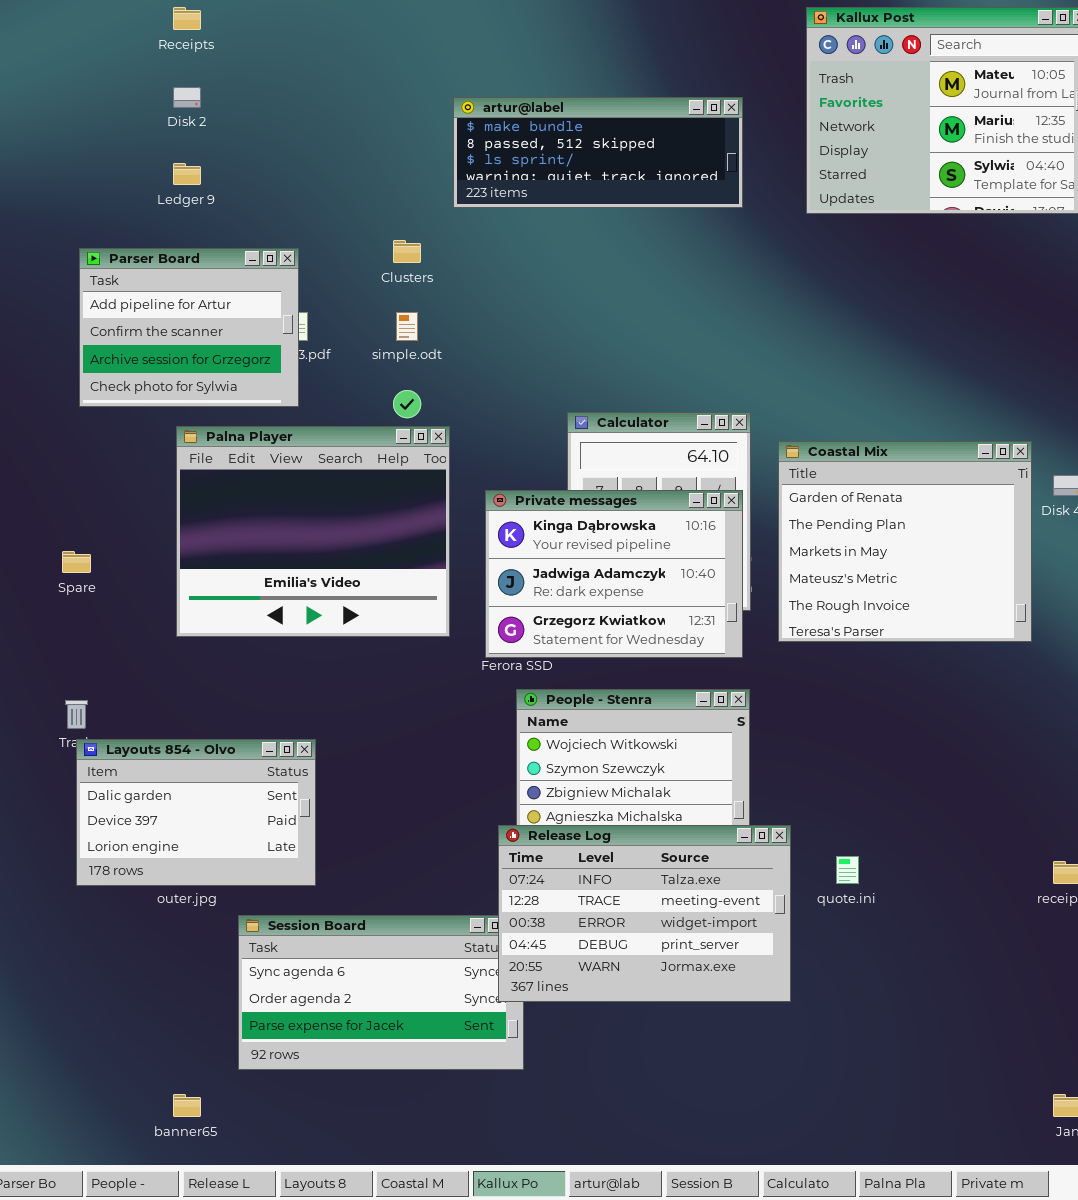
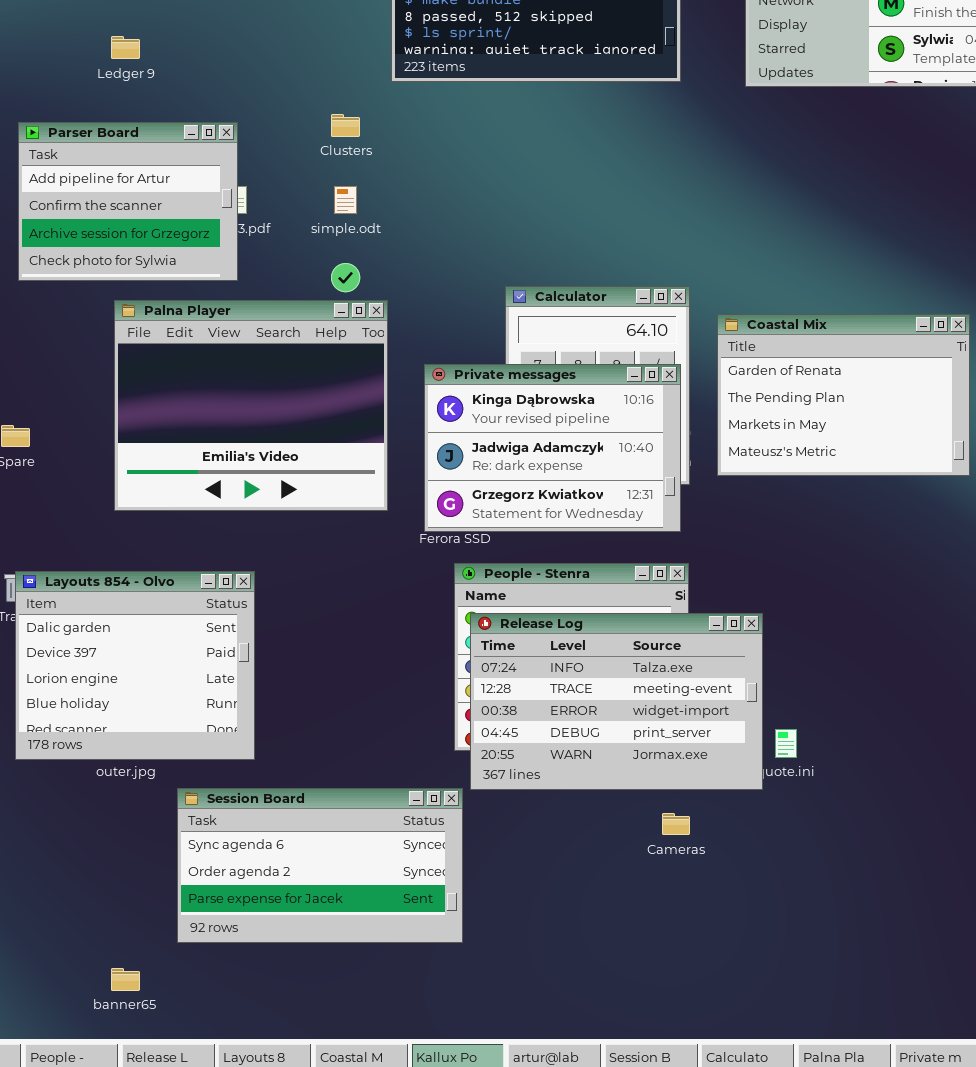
Coastal Mix: [778,441,1032,642] -> [717,314,970,476], resized
Layouts 854 - Olvo: [76,739,316,886] -> [15,571,255,760], resized
Release Log: [498,825,791,1002] -> [470,613,763,790], moved

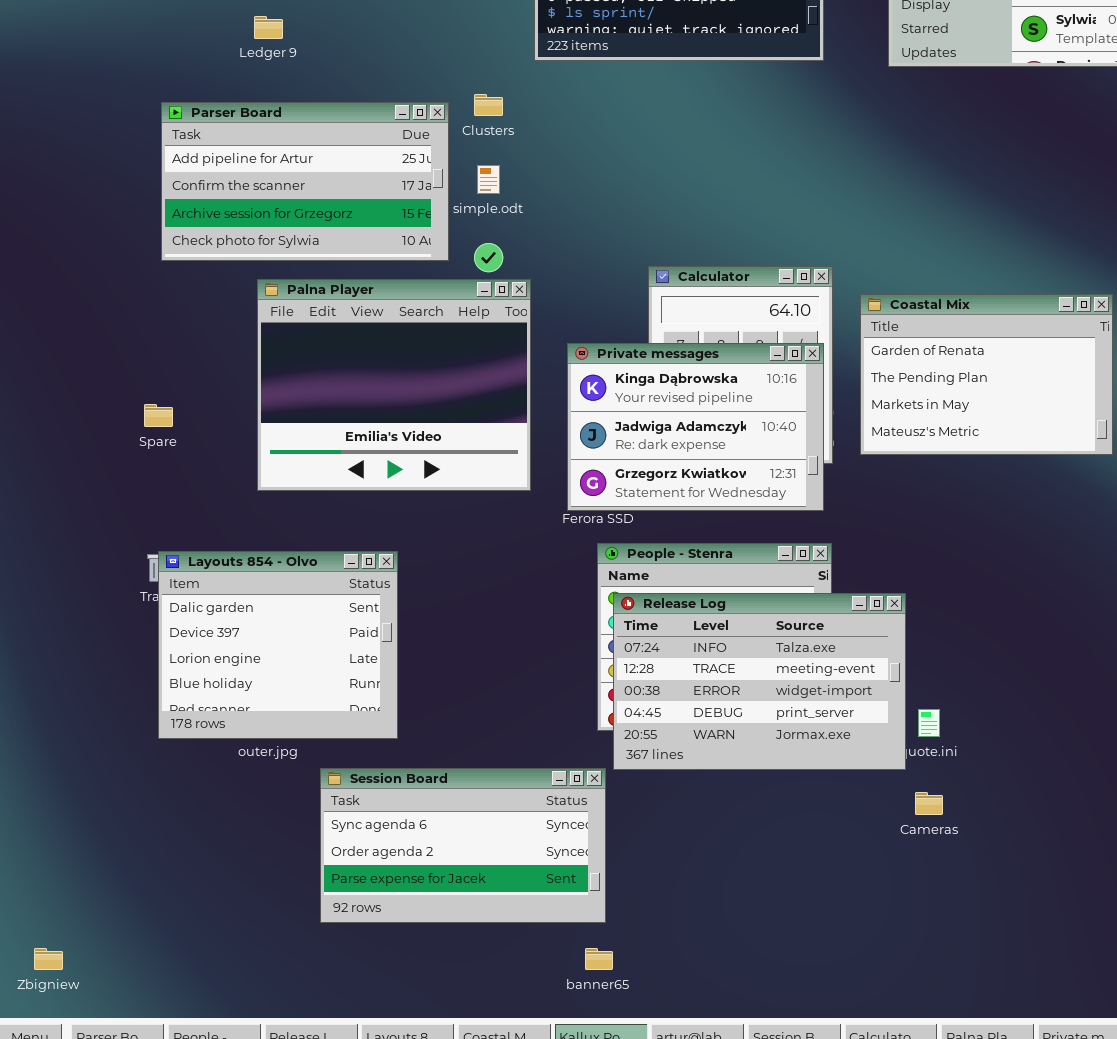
Parser Board: [18,122,238,281] -> [161,102,449,261], resized
Cameras: [662,813,690,835] -> [915,792,943,815], moved
banner65: [111,968,140,991] -> [585,948,613,970], moved

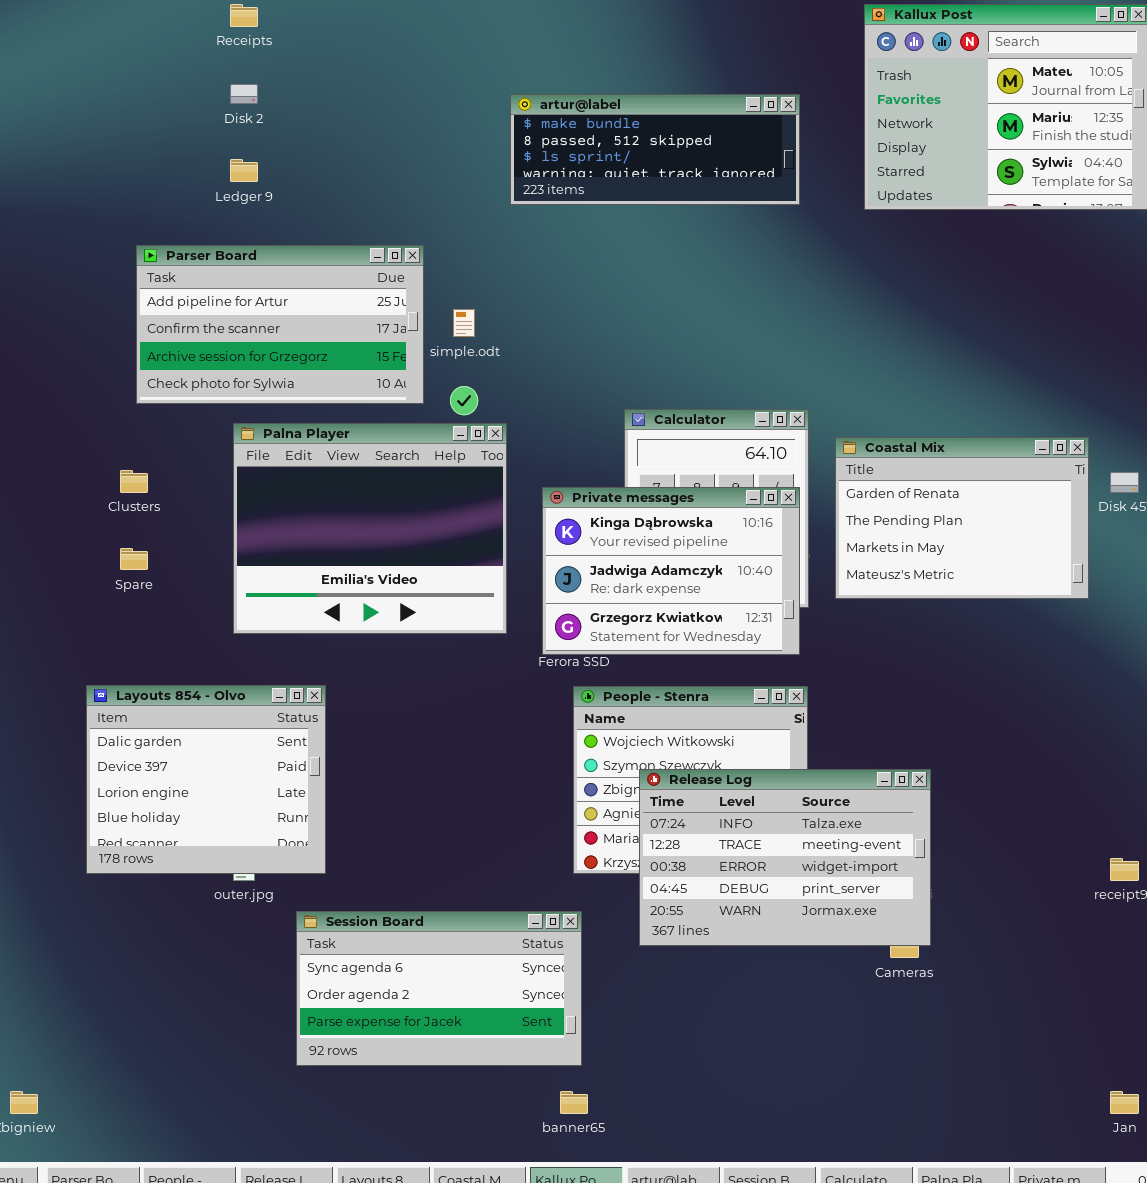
Clusters: [474,94,503,116] -> [120,470,148,493], moved
Layouts 854 - Olvo: [158,551,398,739] -> [86,685,326,874], moved
Release Log: [613,593,906,770] -> [639,769,931,946], moved

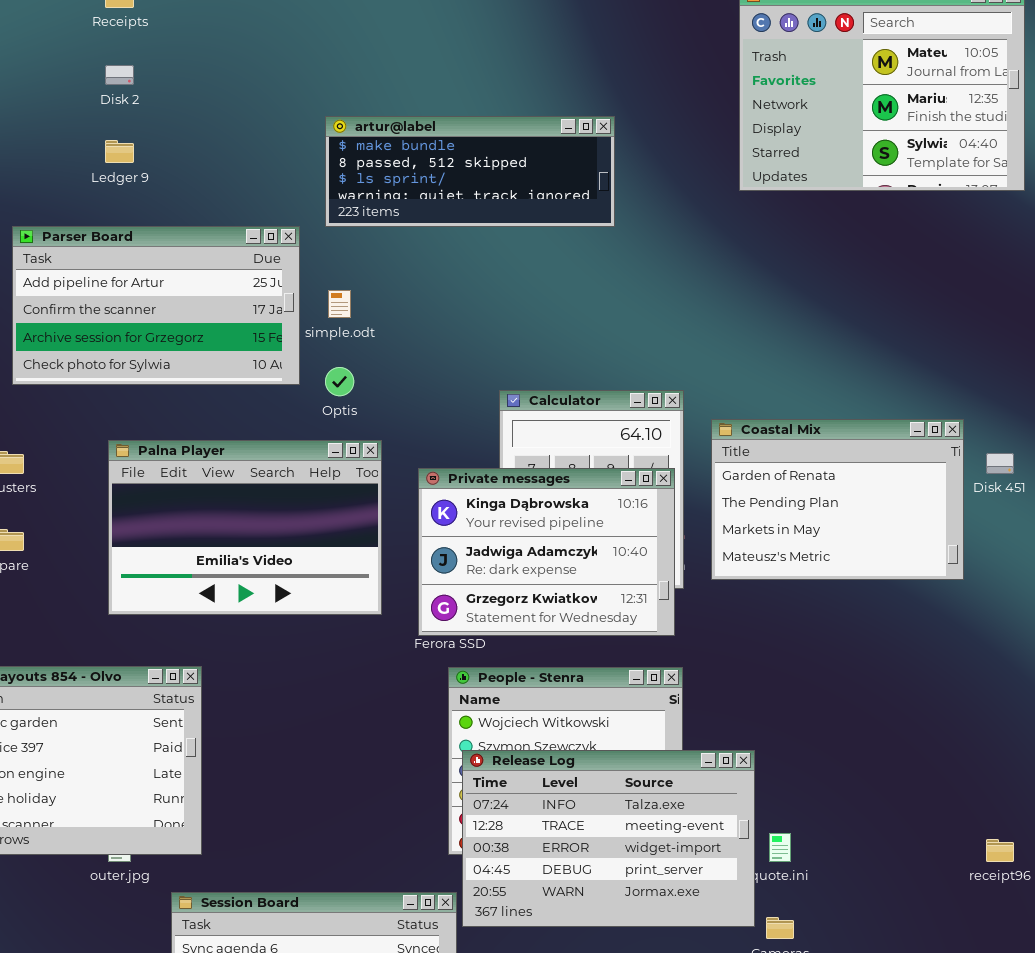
artur@label: [510,94,800,205] -> [325,116,615,227], moved
Palna Player: [233,423,507,634] -> [108,440,382,615], resized
Release Log: [639,769,931,946] -> [462,750,755,927], moved

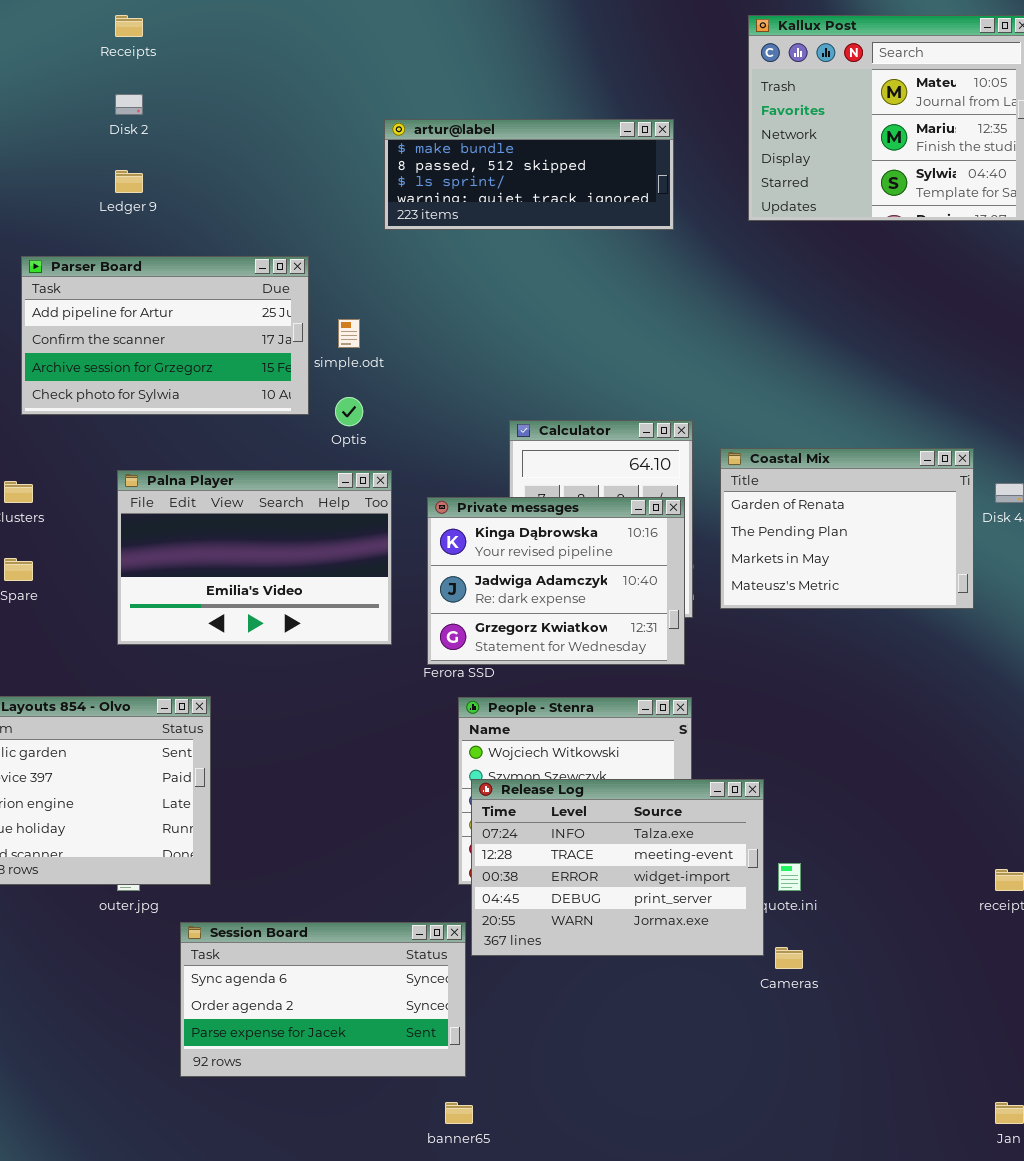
artur@label: [325,116,615,227] -> [384,119,674,230], moved

